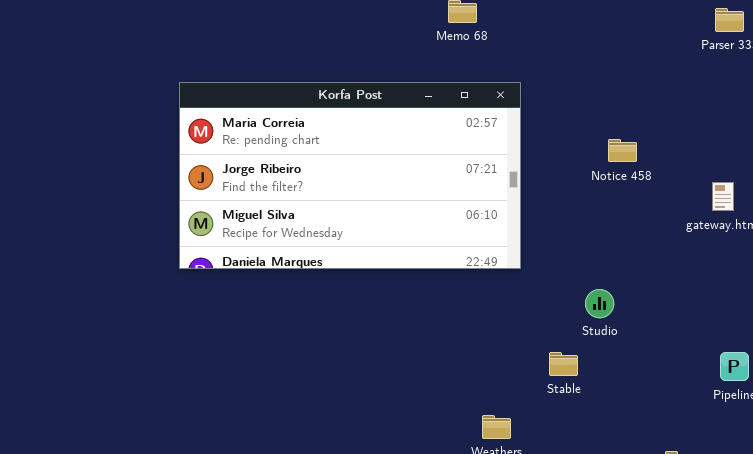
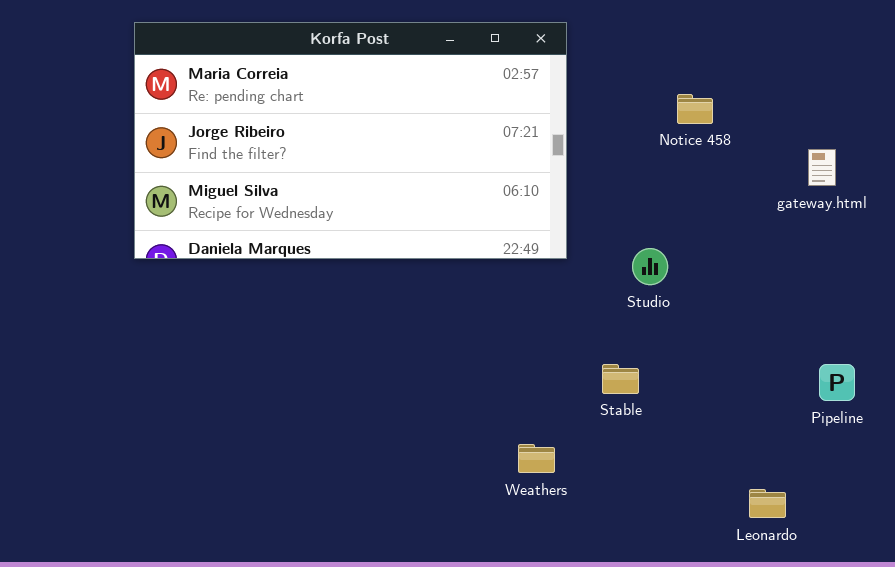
Studio: [585,289,614,318] -> [632,248,668,285], moved

